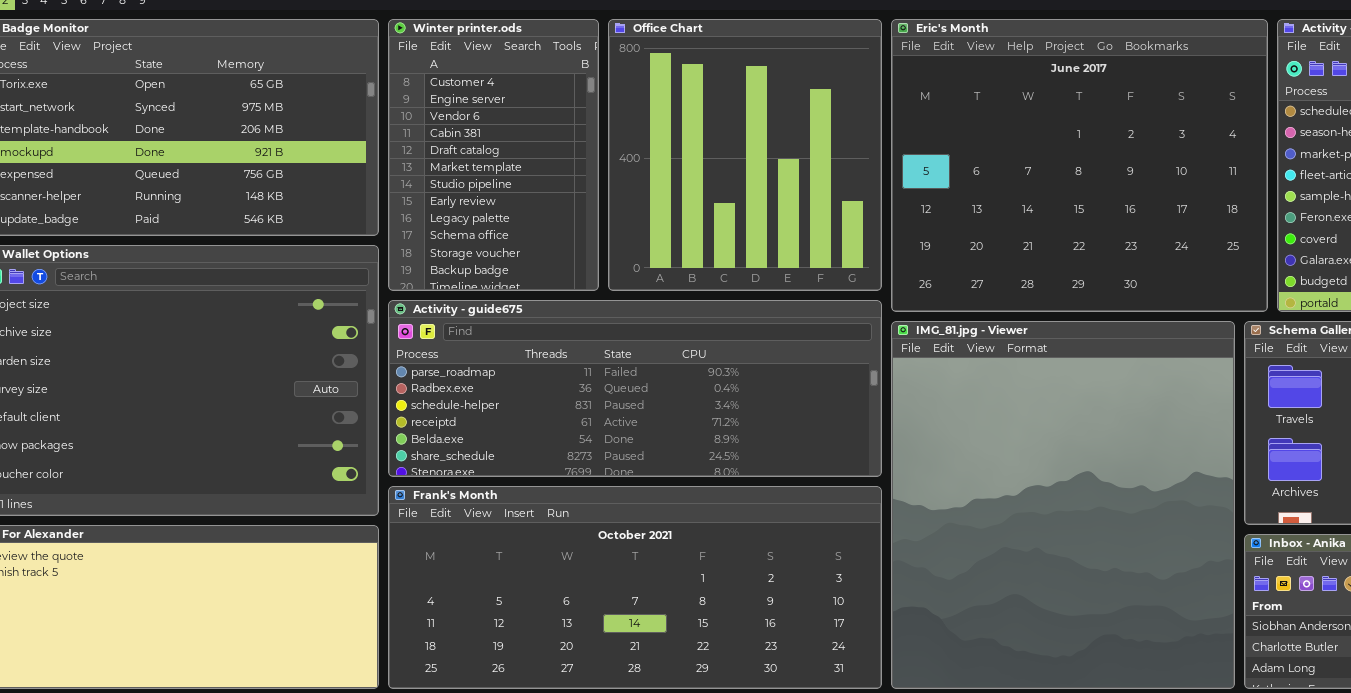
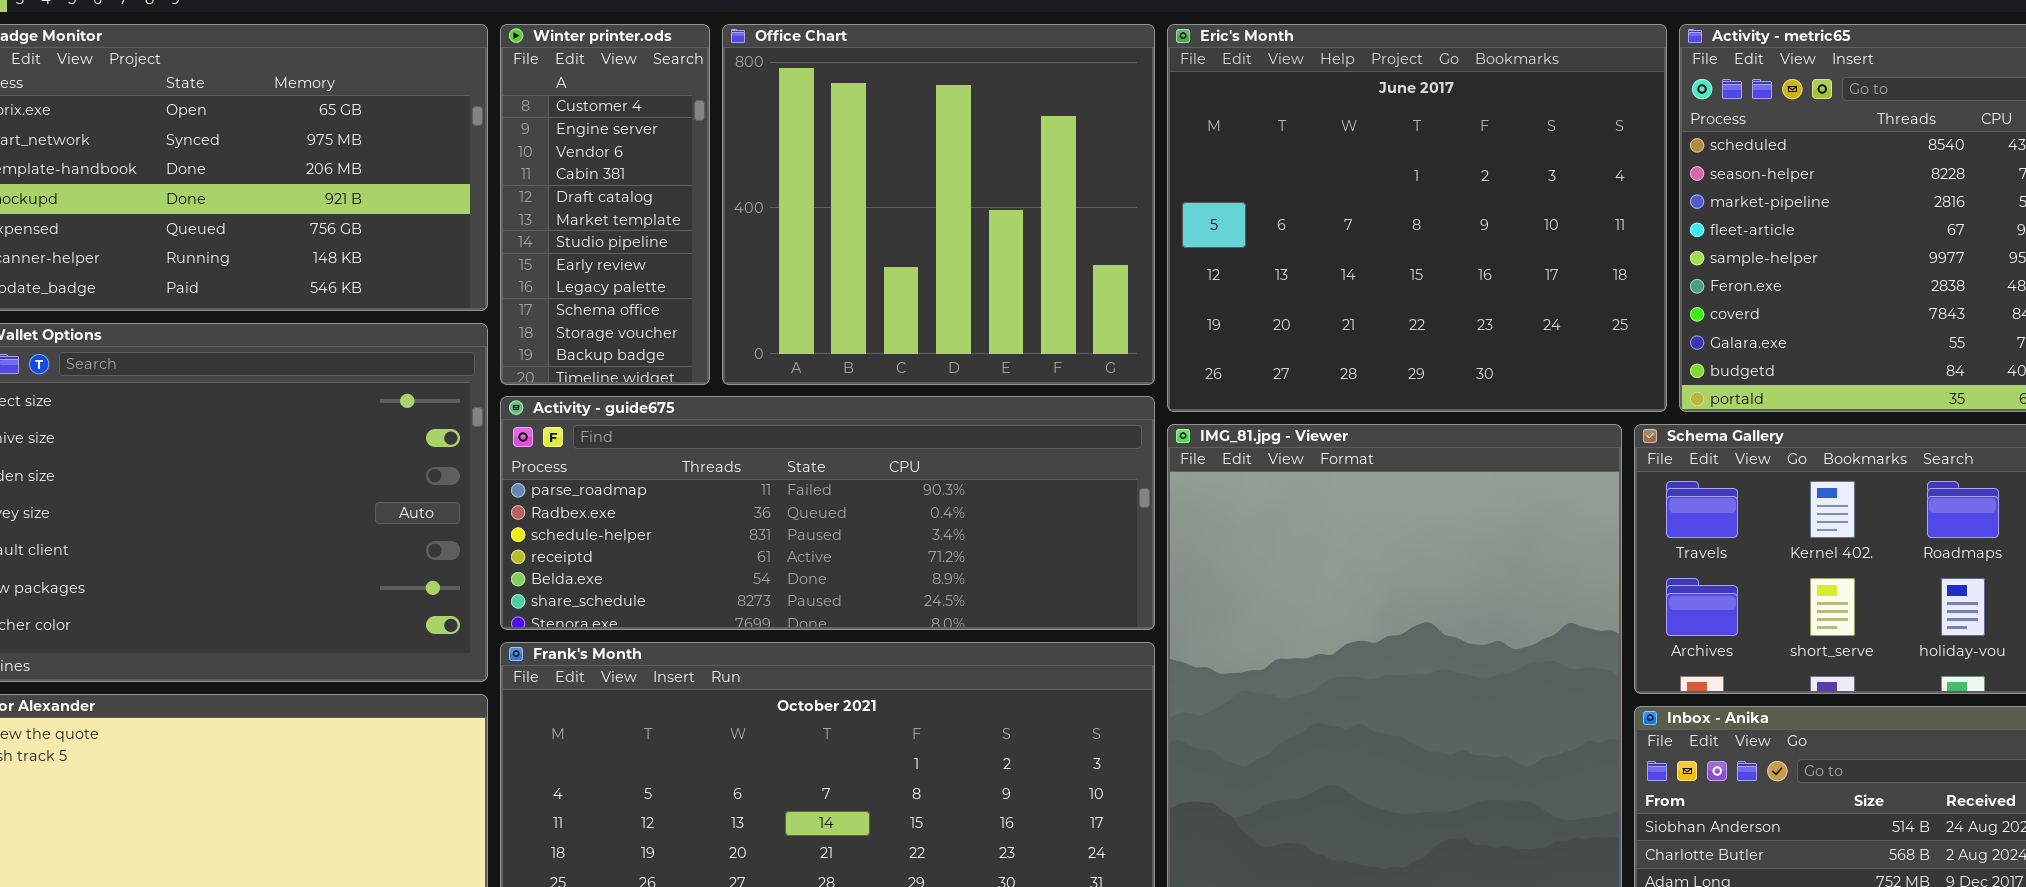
Winter printer.ods: [388,19,599,291] -> [500,24,710,385], resized
Office Chart: [608,19,882,291] -> [722,24,1155,385], resized

